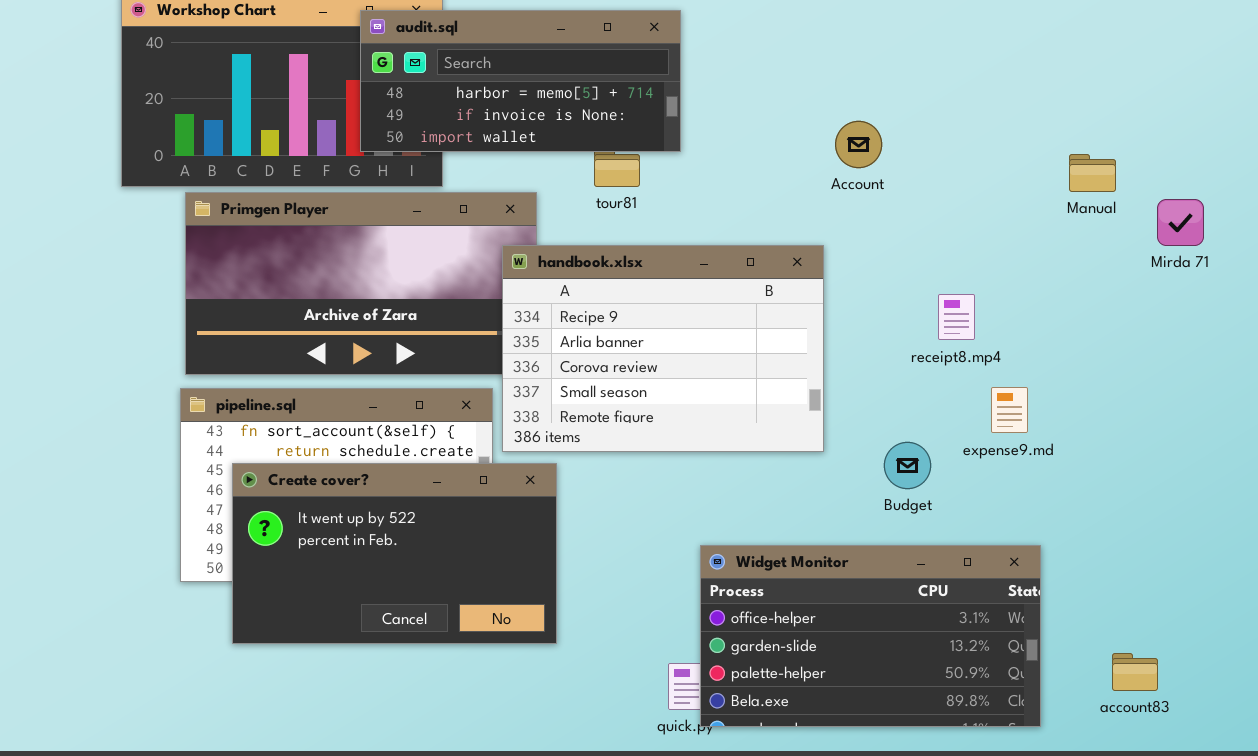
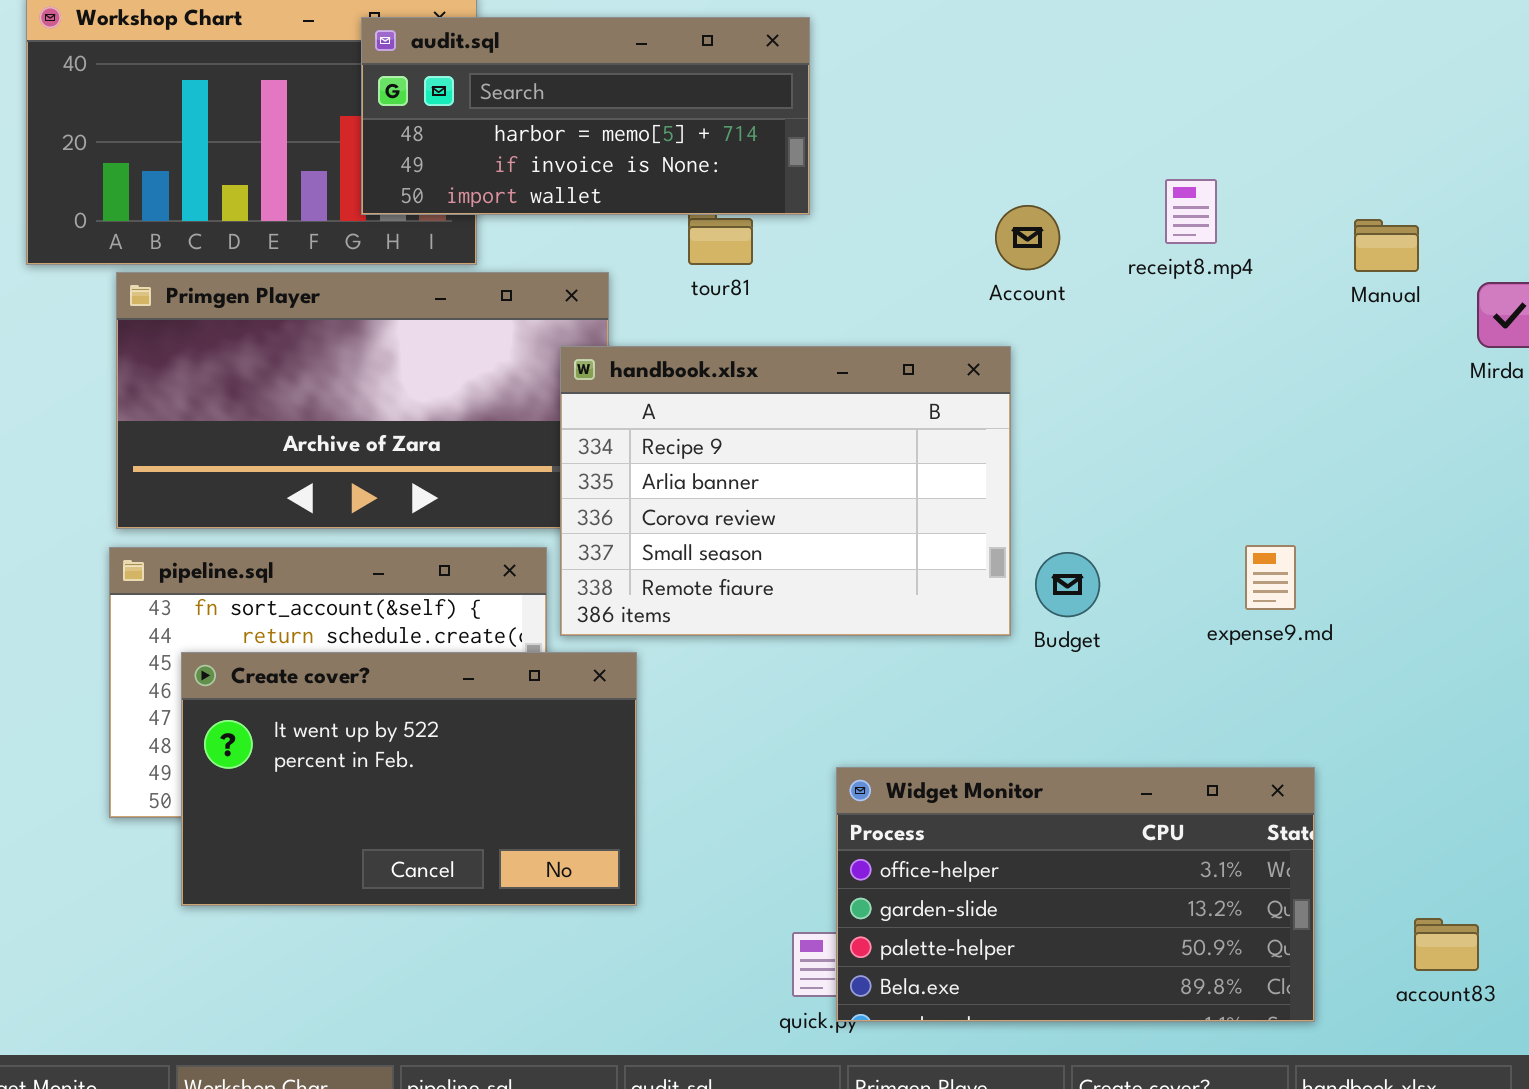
Account: [835,121,882,168] -> [995,205,1060,270], moved
receipt8.mp4: [938,294,975,340] -> [1165,179,1217,244], moved
Budget: [884,442,931,489] -> [1035,552,1100,617], moved

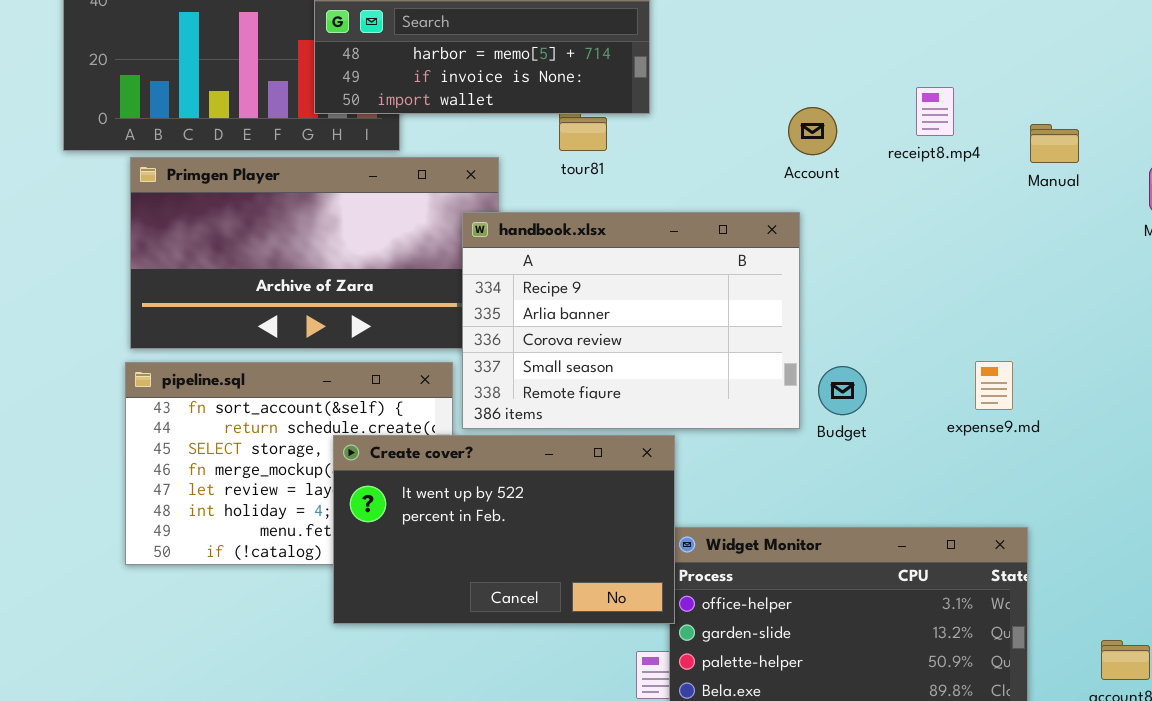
Manual: [1354,219,1419,272] -> [1030,124,1079,163], moved
Create cover?: [181,652,637,906] -> [333,435,675,624], moved

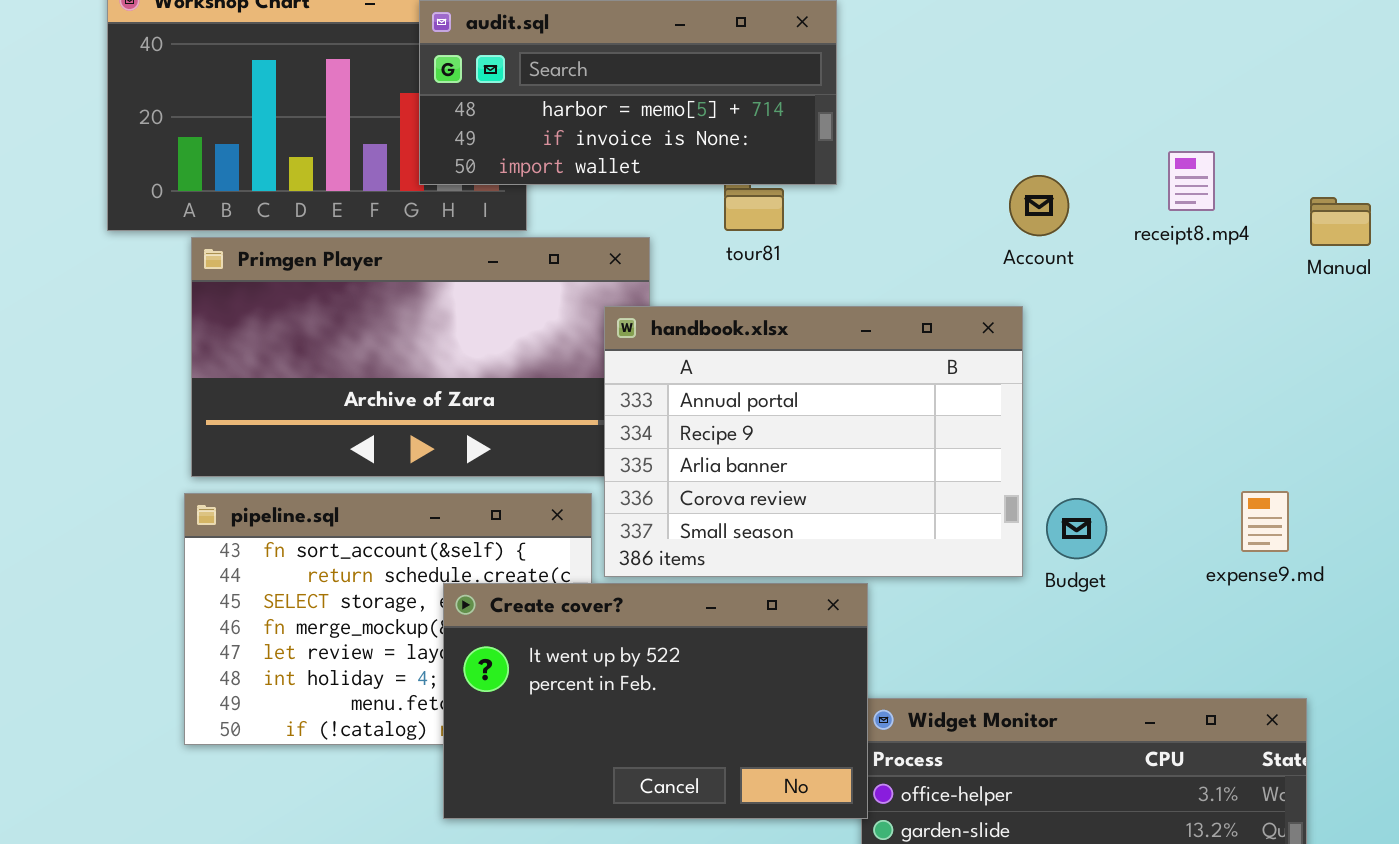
handbook.xlsx: [462,212,800,429] -> [604,306,1023,577], scrolled up 1 row

